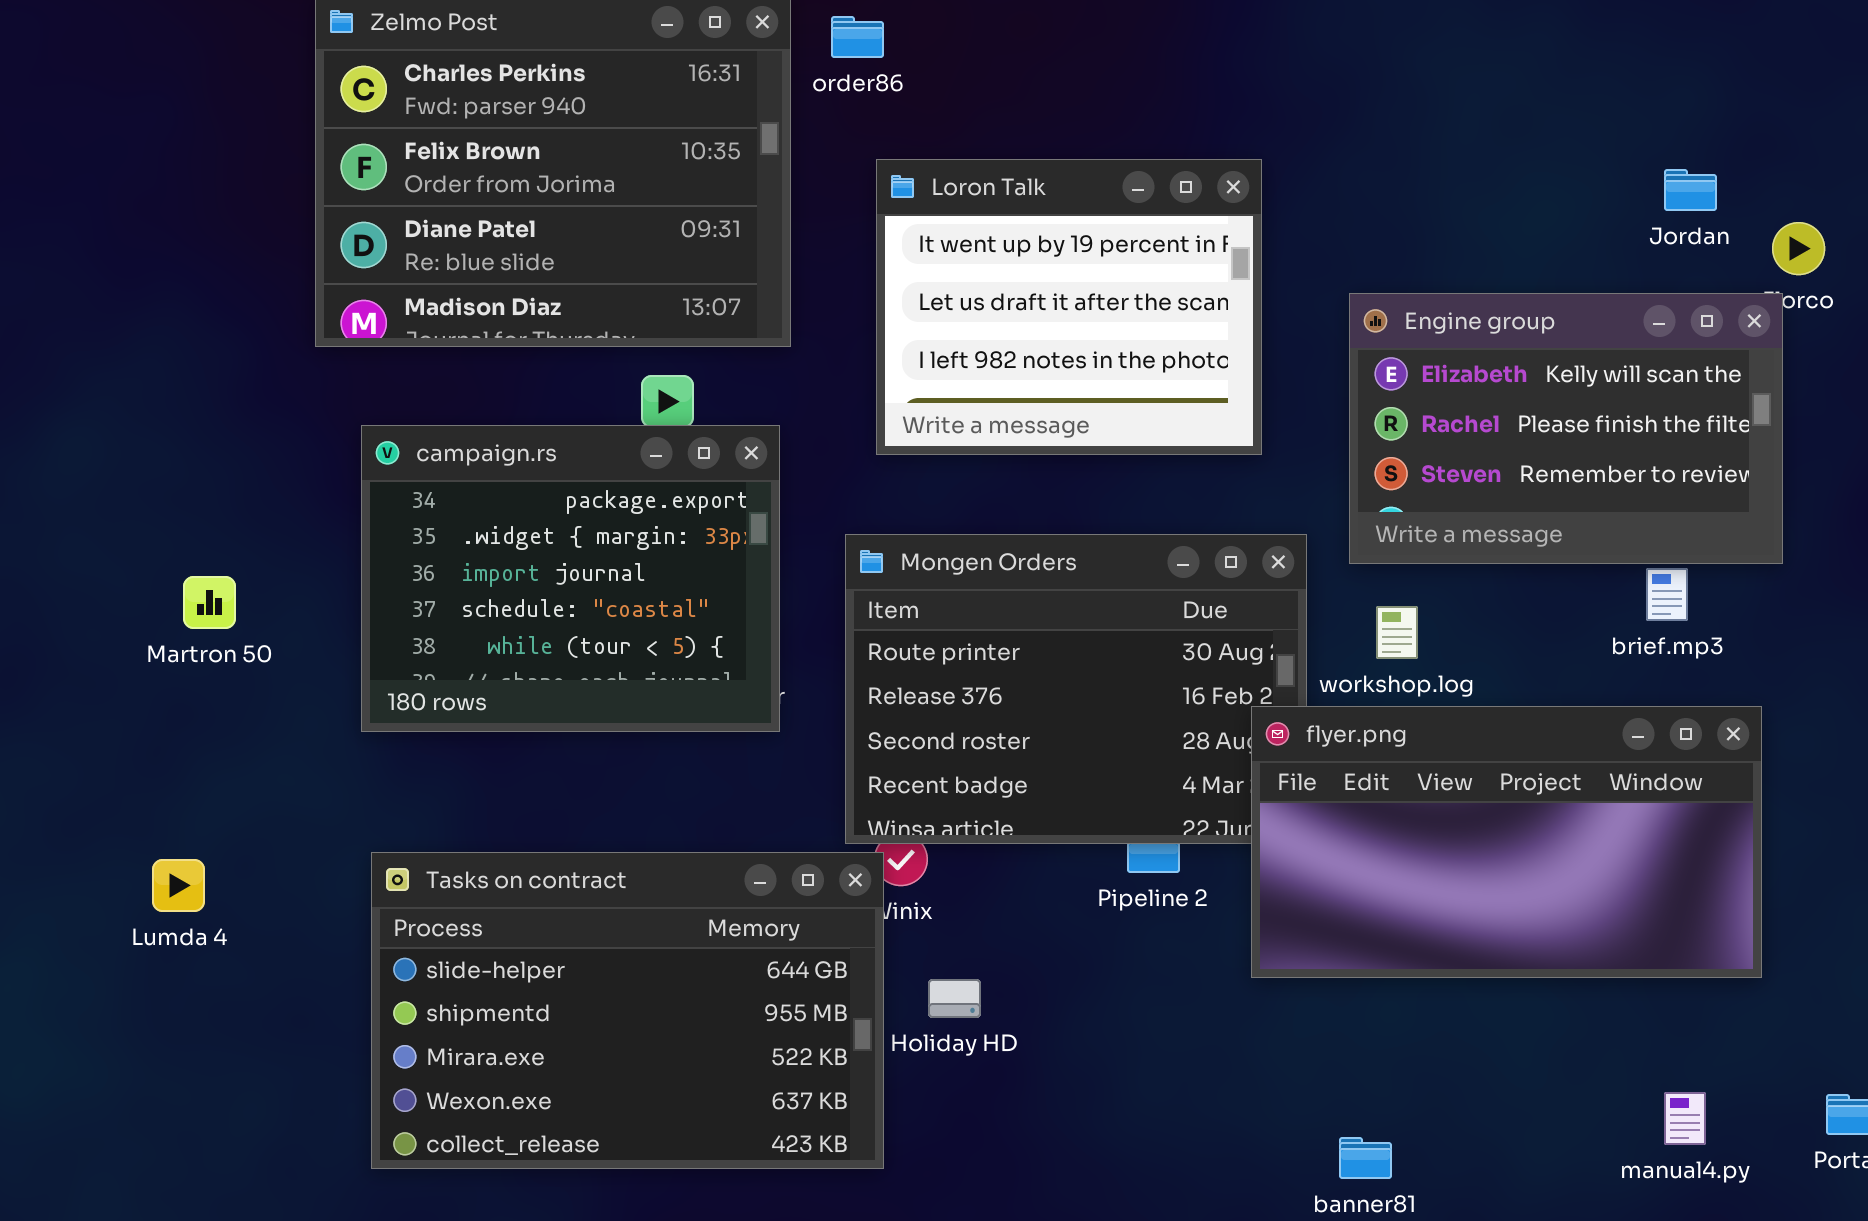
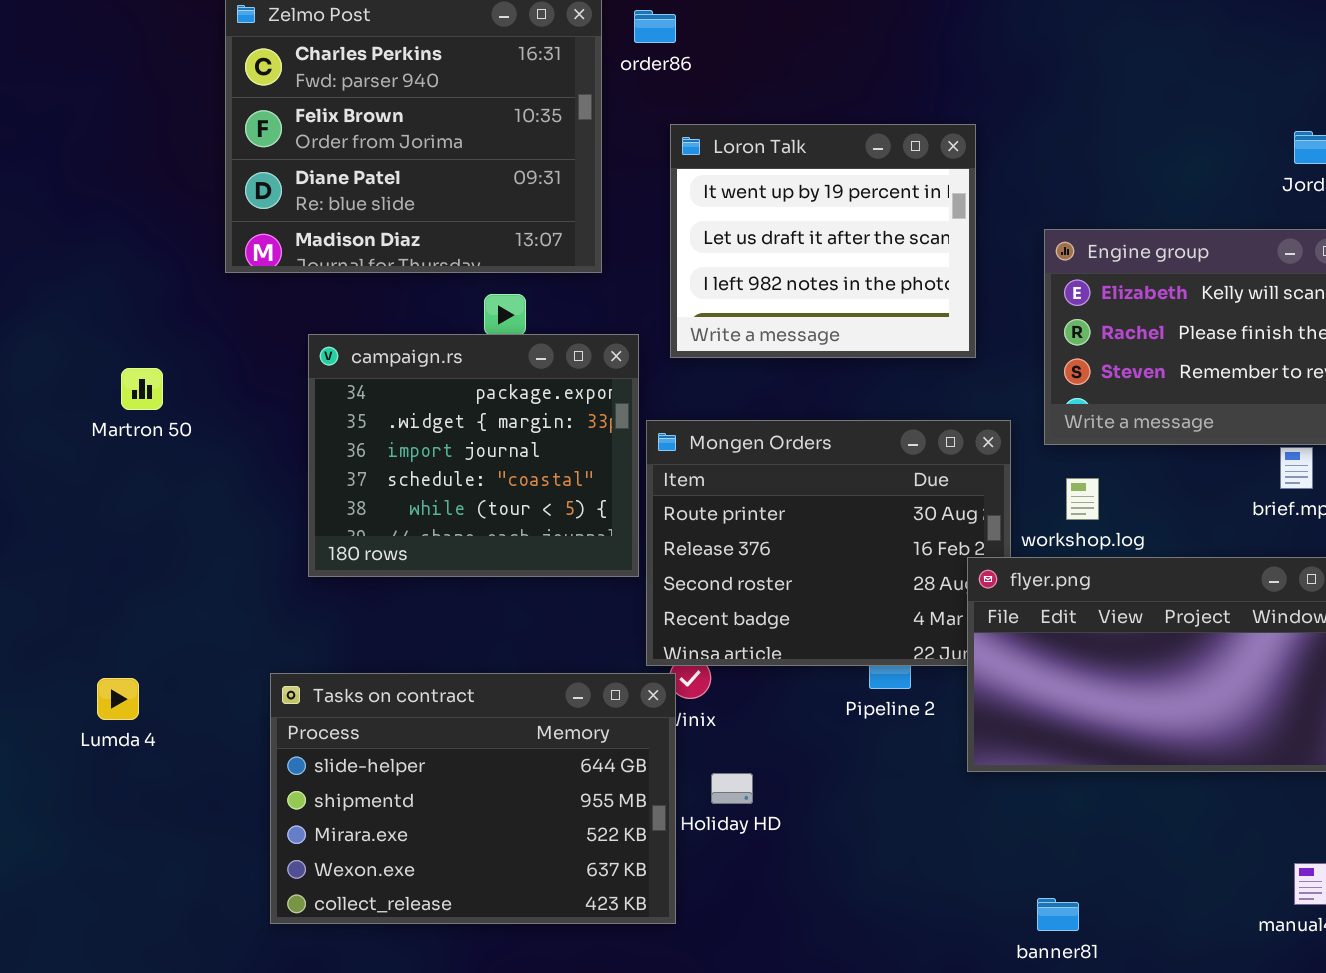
campaign.rs: [361,425,780,732] -> [308,334,639,577], moved
Martron 50: [183,576,236,629] -> [121,368,163,410], moved

